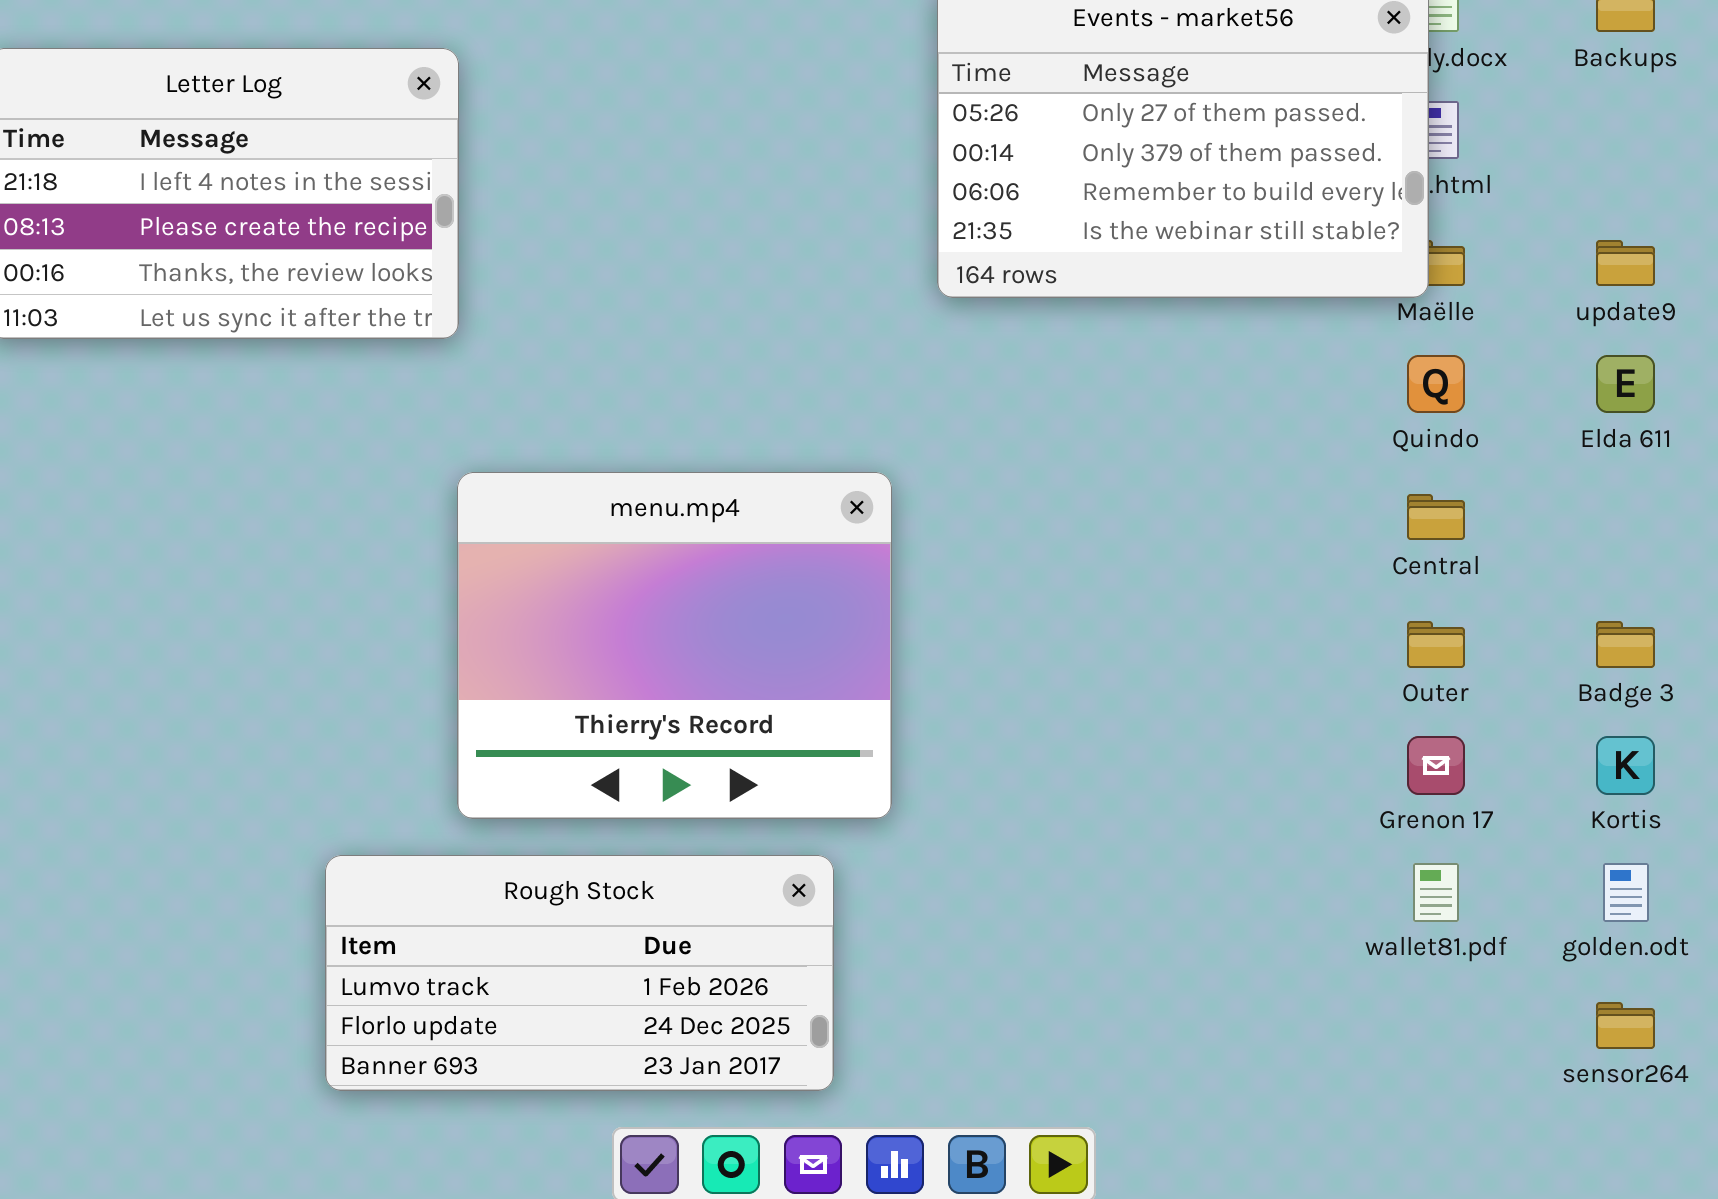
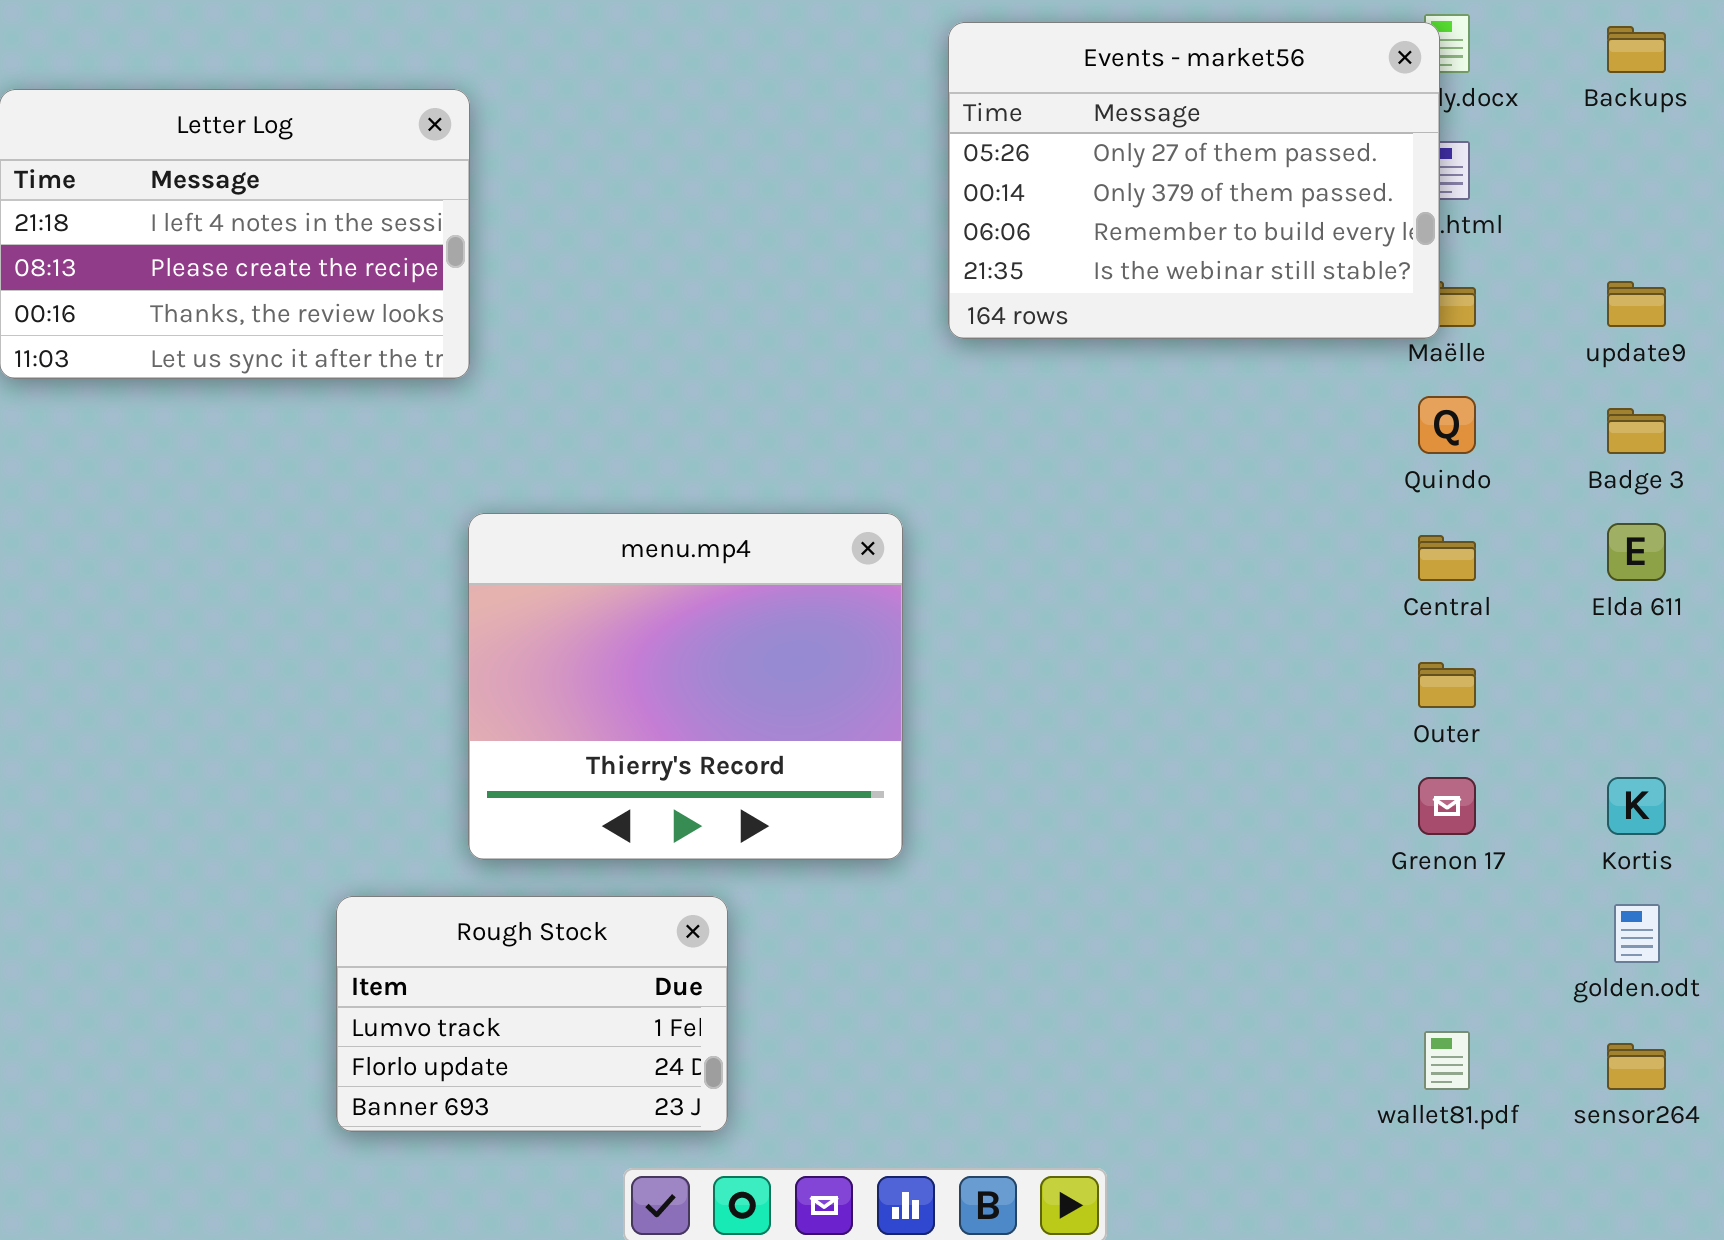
Elda 611: [1596,355,1655,413] -> [1607,523,1666,581], moved
Badge 3: [1596,621,1655,668] -> [1607,408,1666,454], moved
Rough Stock: [325,855,834,1091] -> [336,896,728,1132], resized
wallet81.pdf: [1413,863,1459,922] -> [1424,1031,1470,1090], moved

